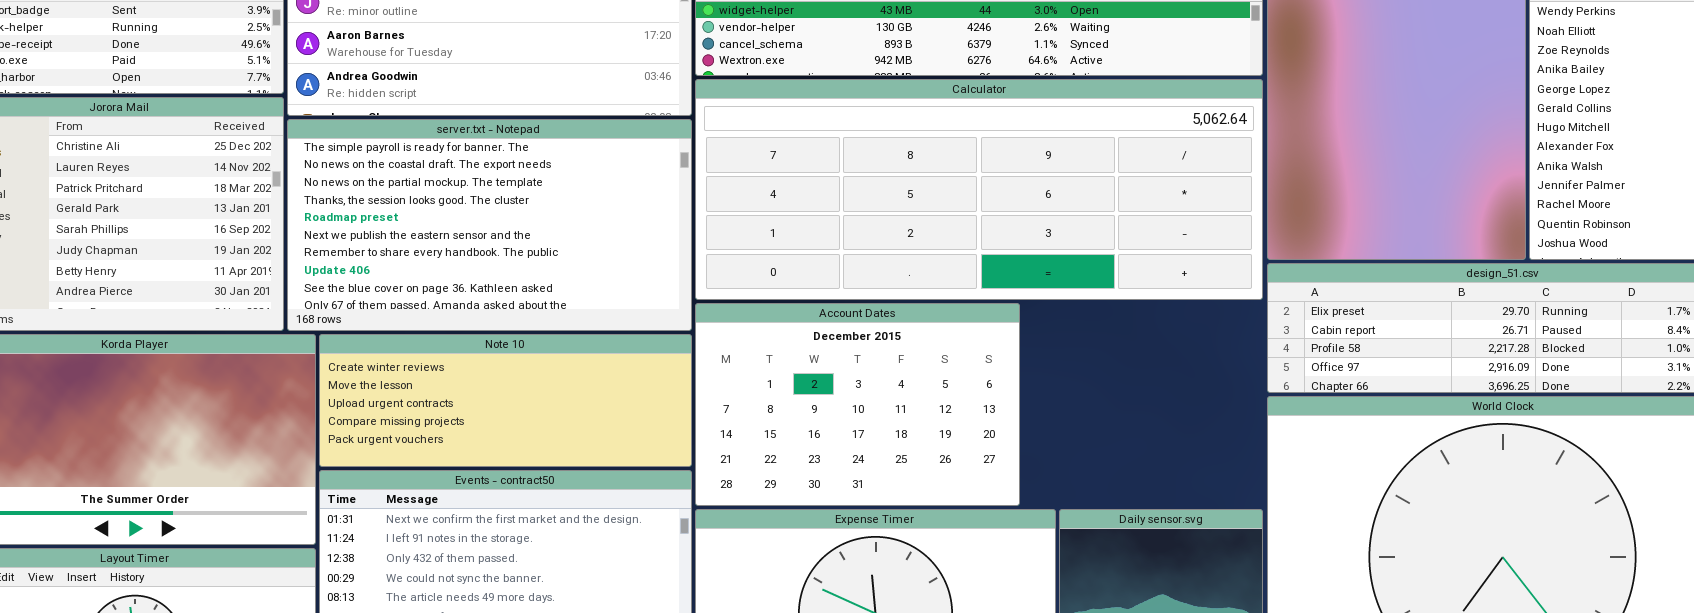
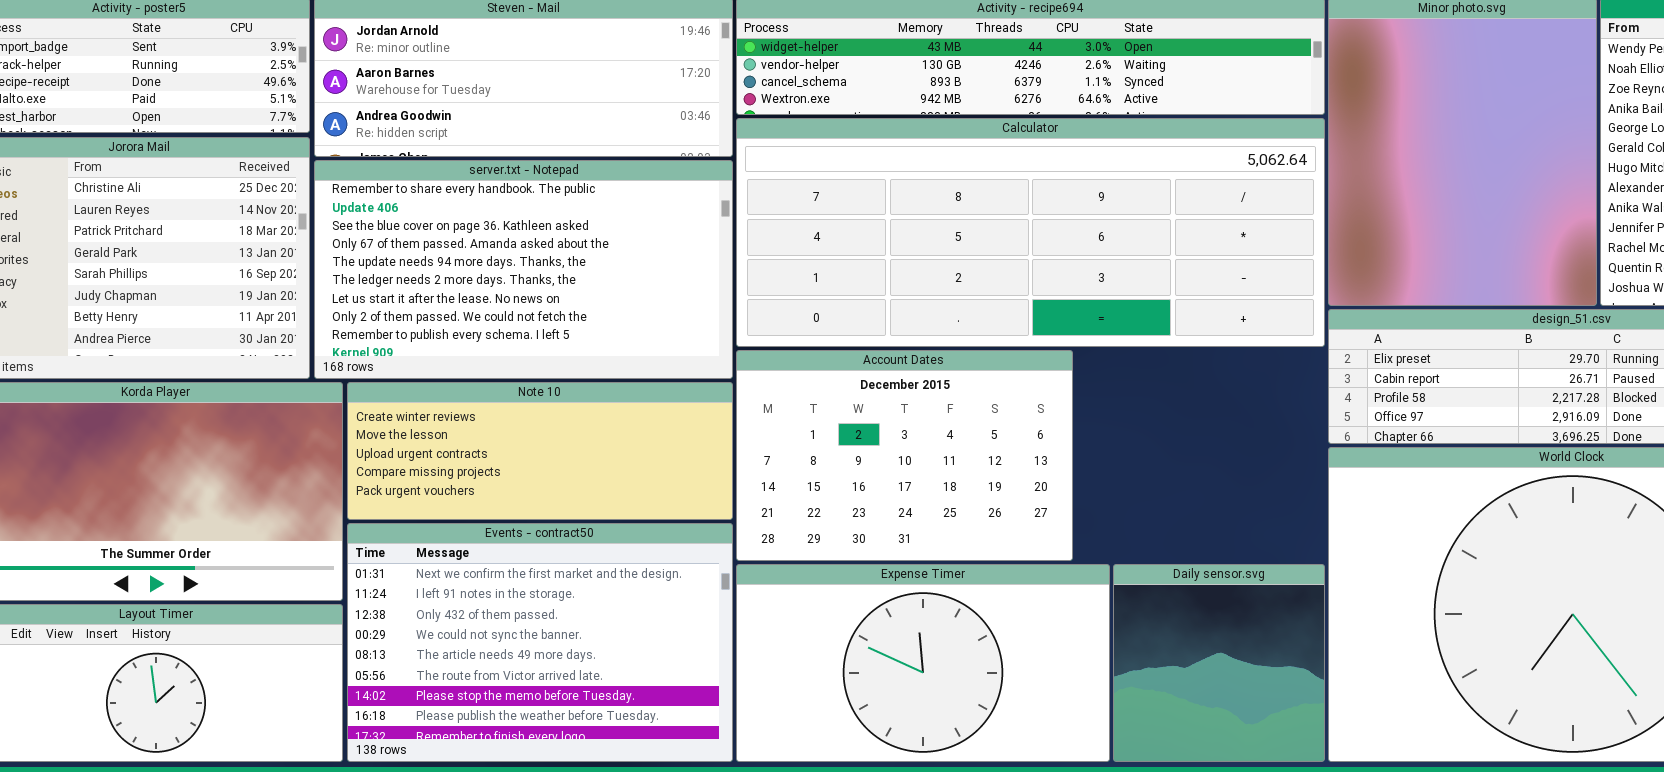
server.txt - Notepad: [287,119,692,331] -> [314,160,733,379], scrolled down 6 rows

